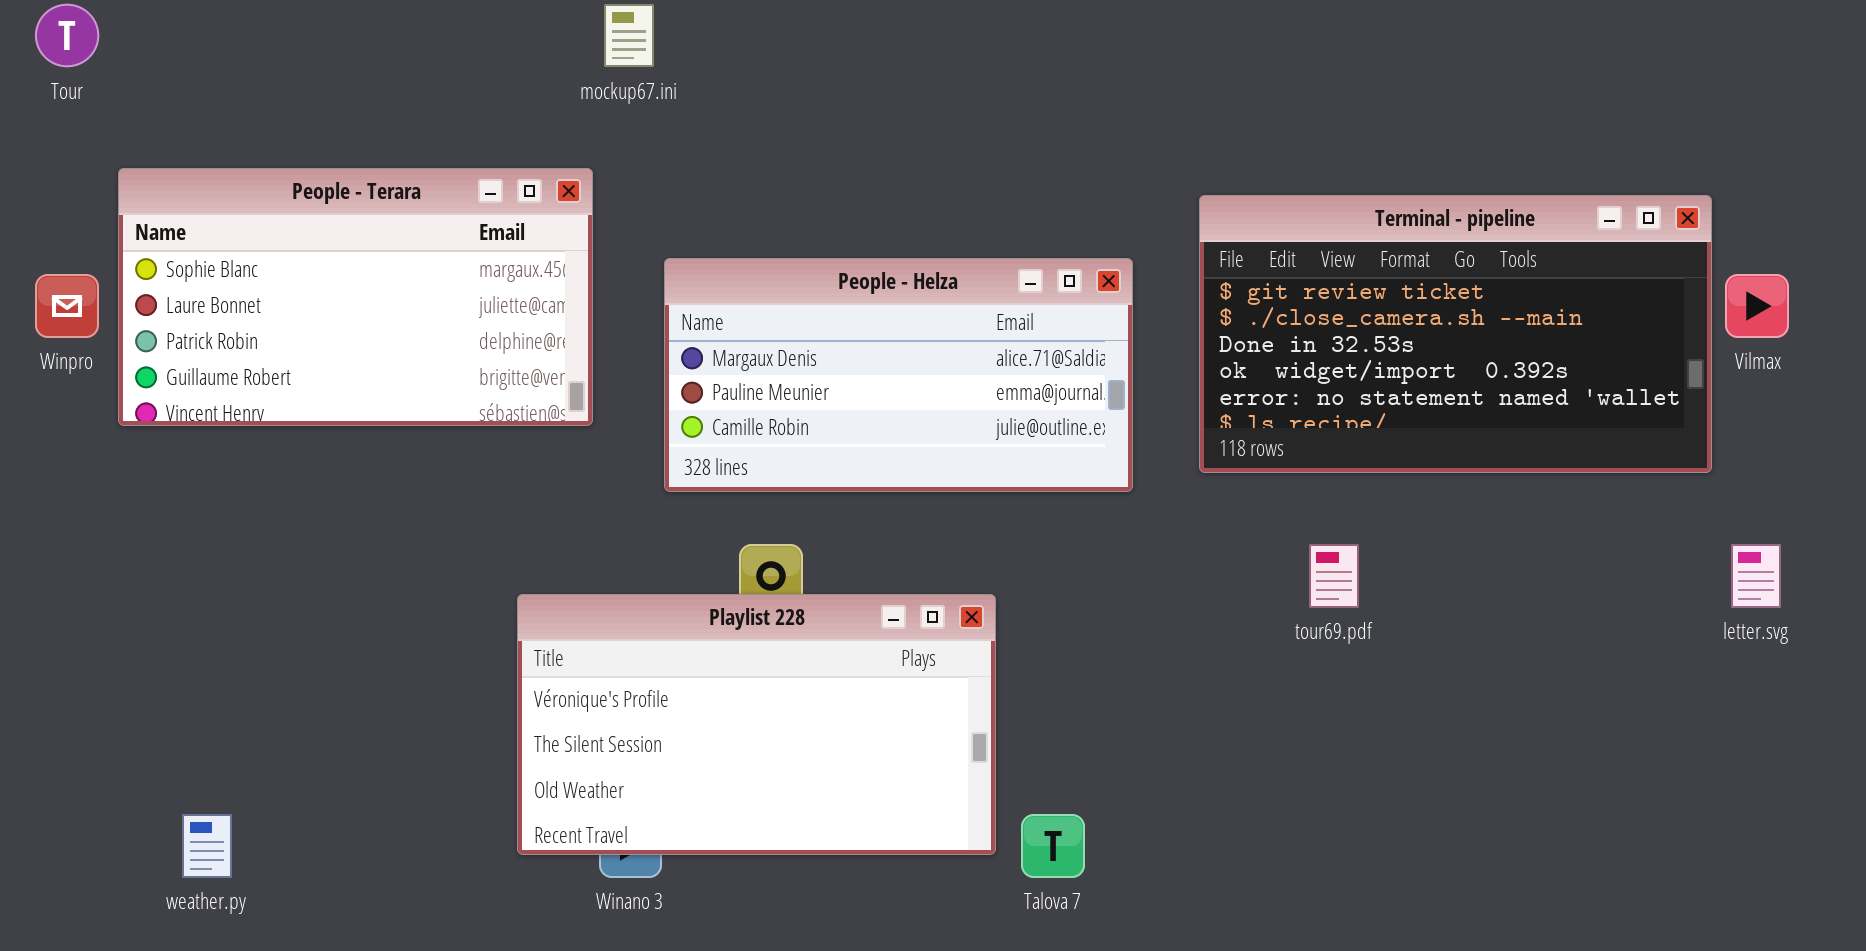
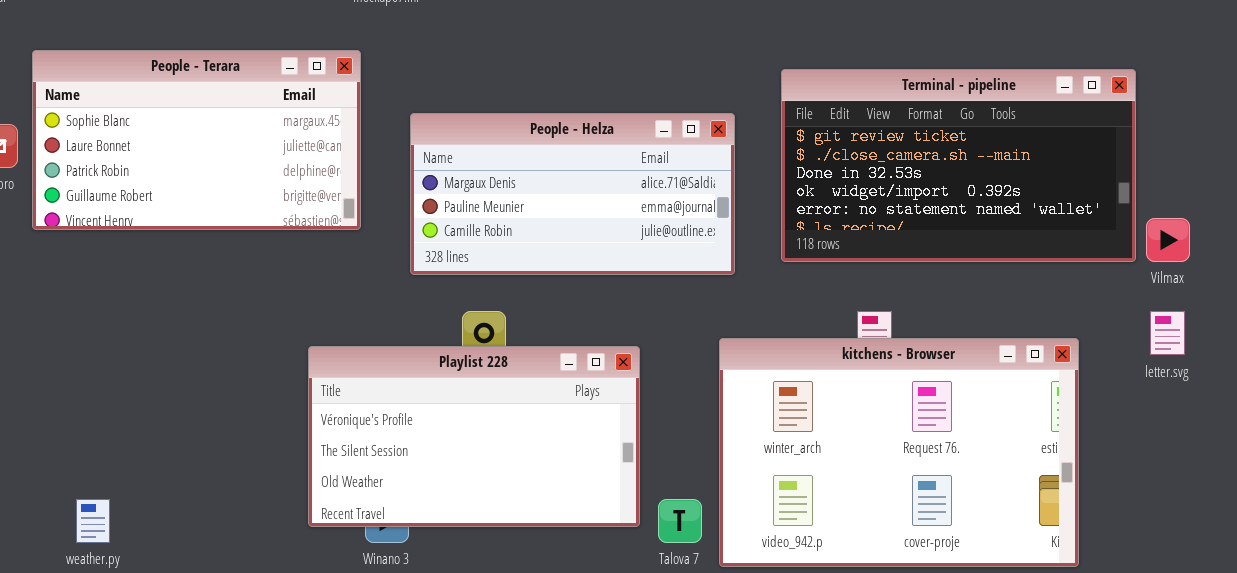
Vilmax: [1725,274,1789,338] -> [1146,218,1190,262], moved
kitchens - Browser: none -> [719,338,1079,567], opened

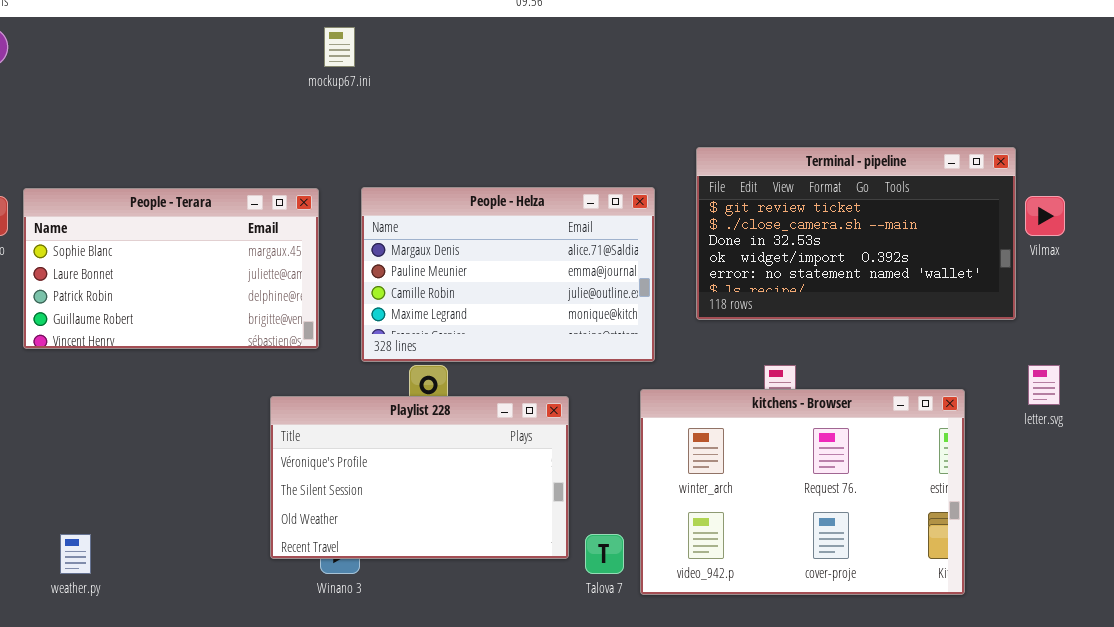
People - Terara: [32,50,361,230] -> [23,188,319,349], moved
People - Helza: [410,113,735,275] -> [361,187,655,362], resized
Vilmax: [1146,218,1190,262] -> [1025,196,1065,236], moved

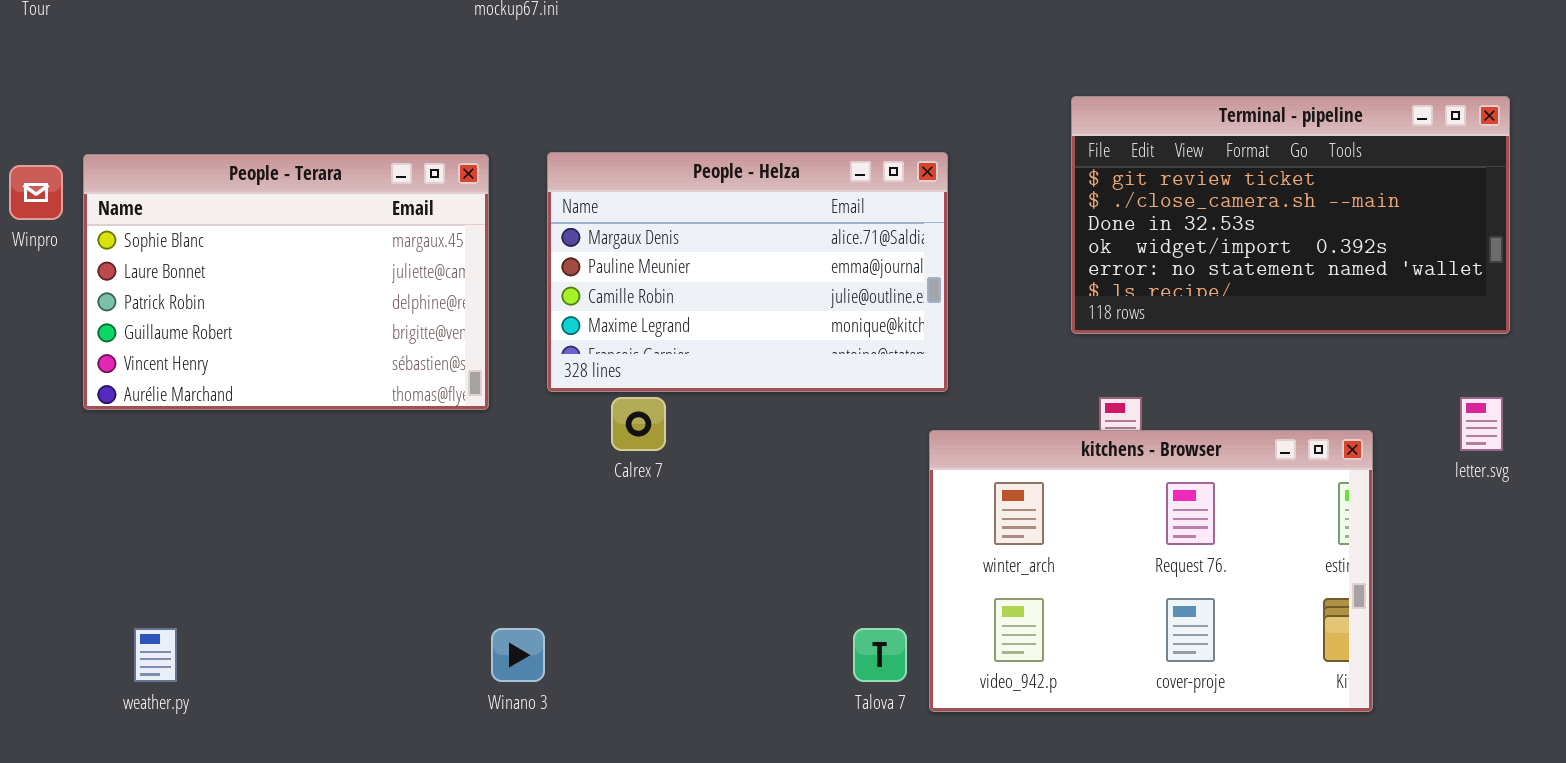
Terminal - pipeline: [696,147,1016,320] -> [1071,96,1510,334], moved
People - Terara: [23,188,319,349] -> [83,154,489,410], resized
Playlist 228: [270,396,569,559] -> none, closed

